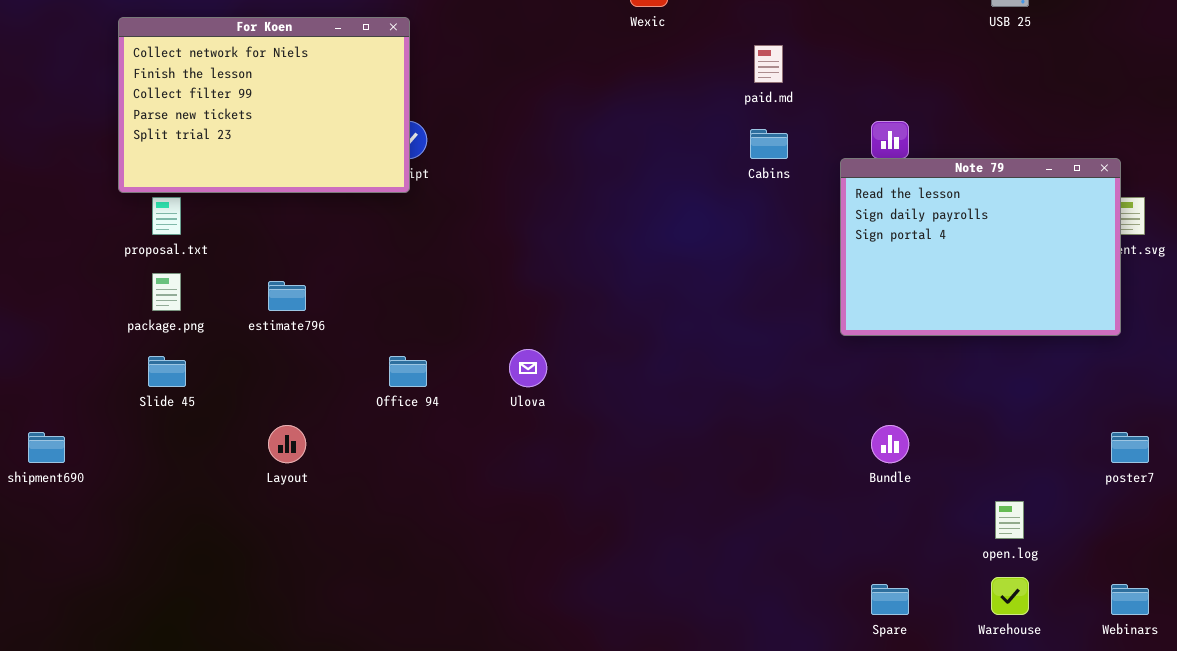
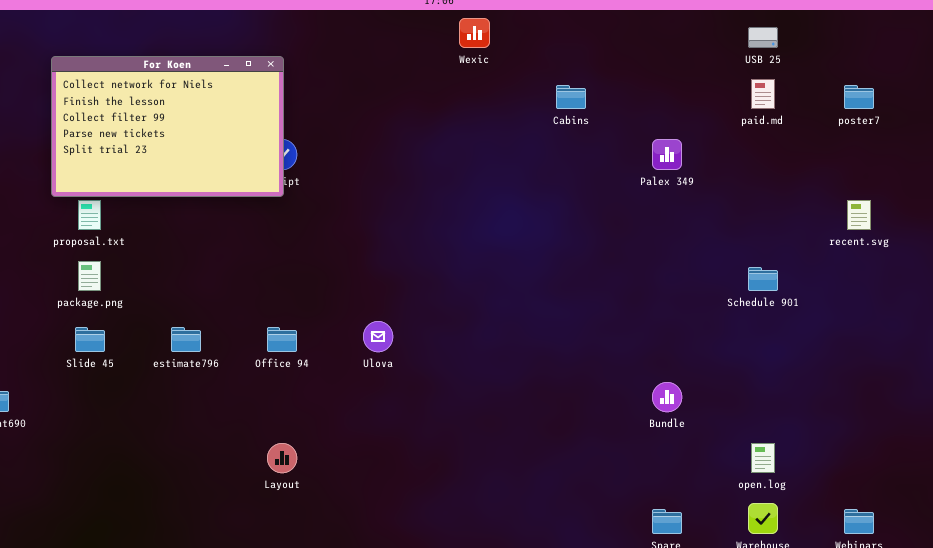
paid.md: [754,45,783,83] -> [751,79,775,109], moved
Cabins: [750,129,788,159] -> [556,85,586,109], moved
Note 79: [840,158,1121,336] -> none, closed
estimate796: [268,281,306,311] -> [171,327,201,352], moved
Layout: [268,425,306,463] -> [267,443,297,473], moved
poster7: [1111,432,1149,463] -> [844,85,874,109], moved

